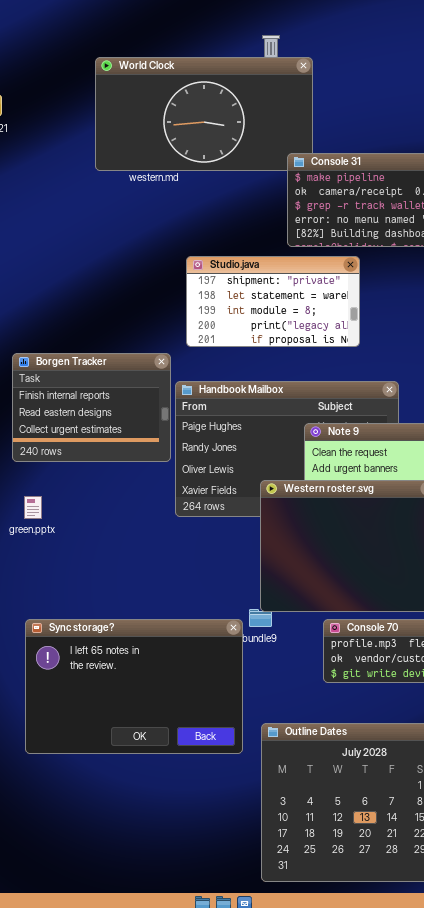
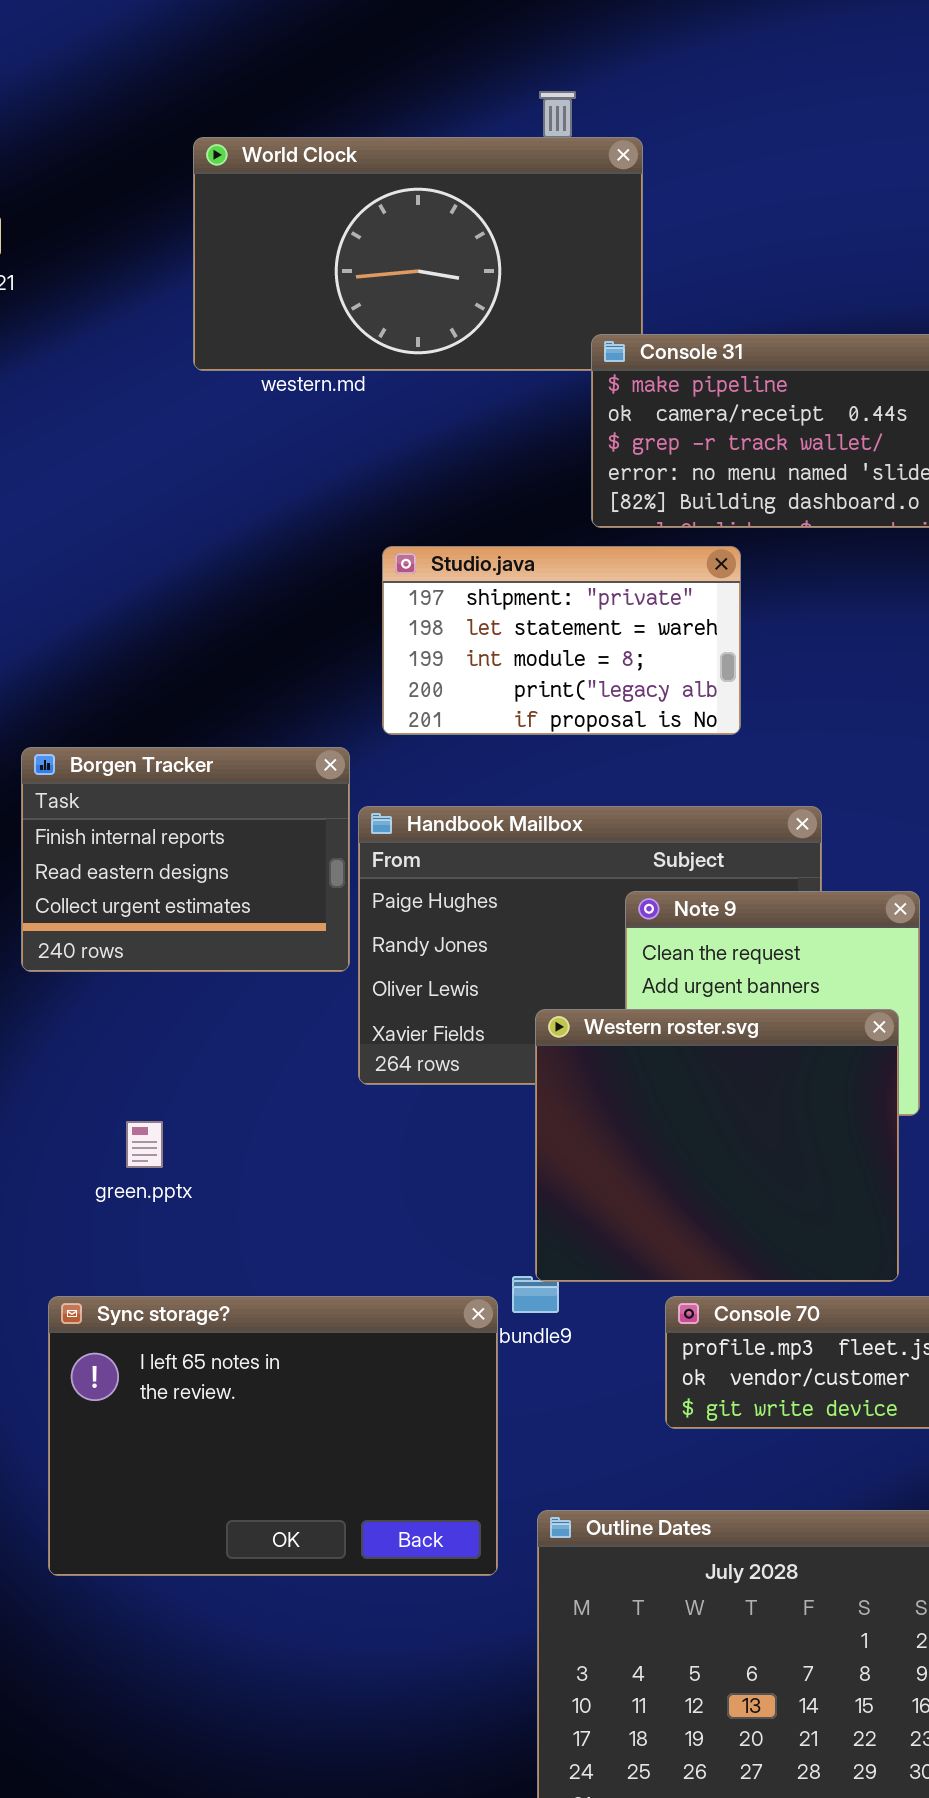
green.pptx: [24,496,42,519] -> [126,1121,163,1168], moved

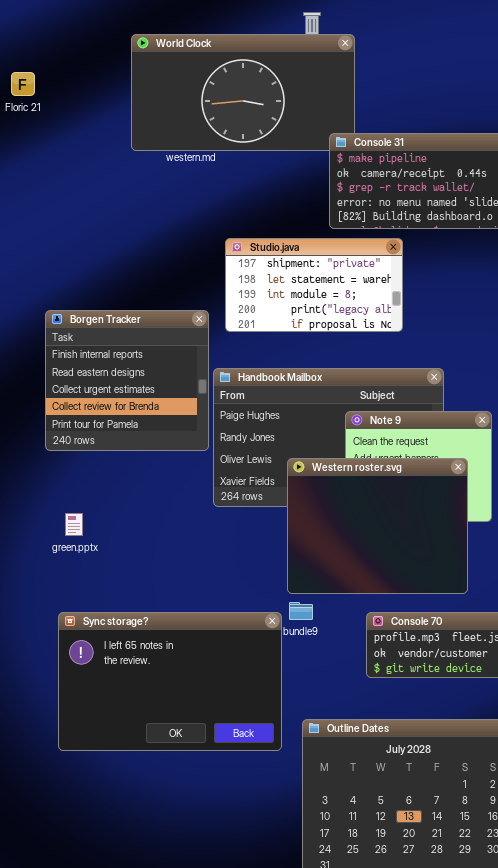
Borgen Tracker: [21,747,350,972] -> [45,310,209,451], resized
Western roster.svg: [535,1009,899,1282] -> [287,458,468,594], moved
green.pptx: [126,1121,163,1168] -> [65,513,83,536], moved

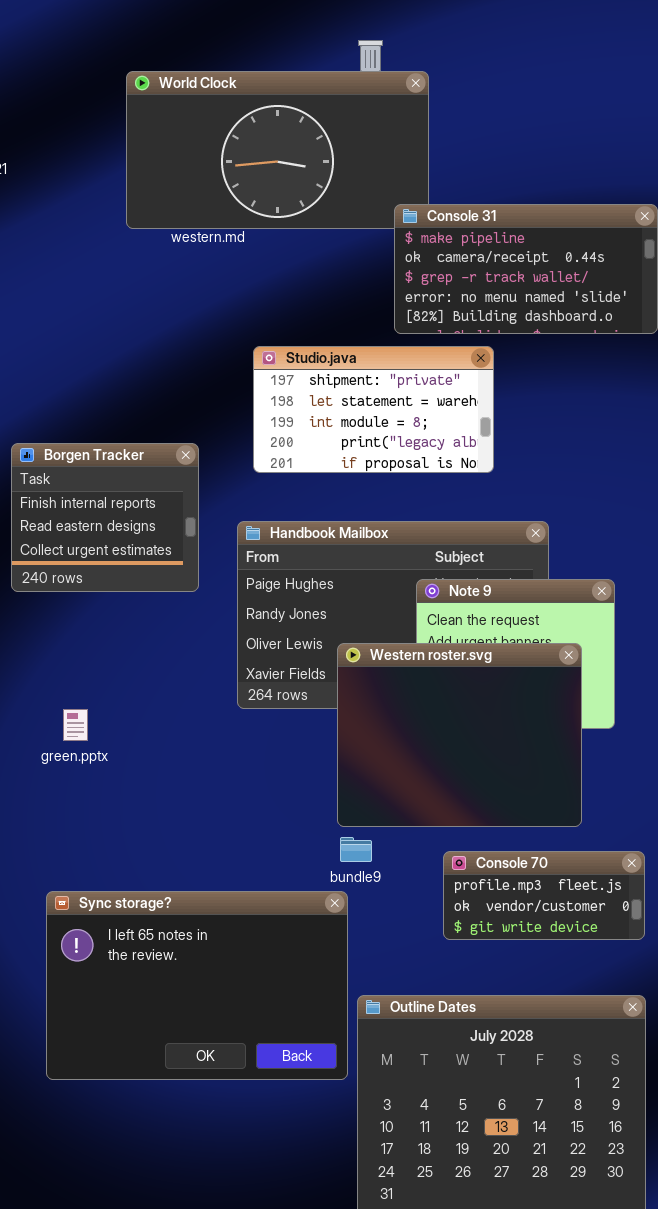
Borgen Tracker: [45,310,209,451] -> [11,443,199,592], resized
green.pptx: [65,513,83,536] -> [63,709,88,741], moved
Sync storage?: [58,612,282,751] -> [46,891,348,1080], moved

